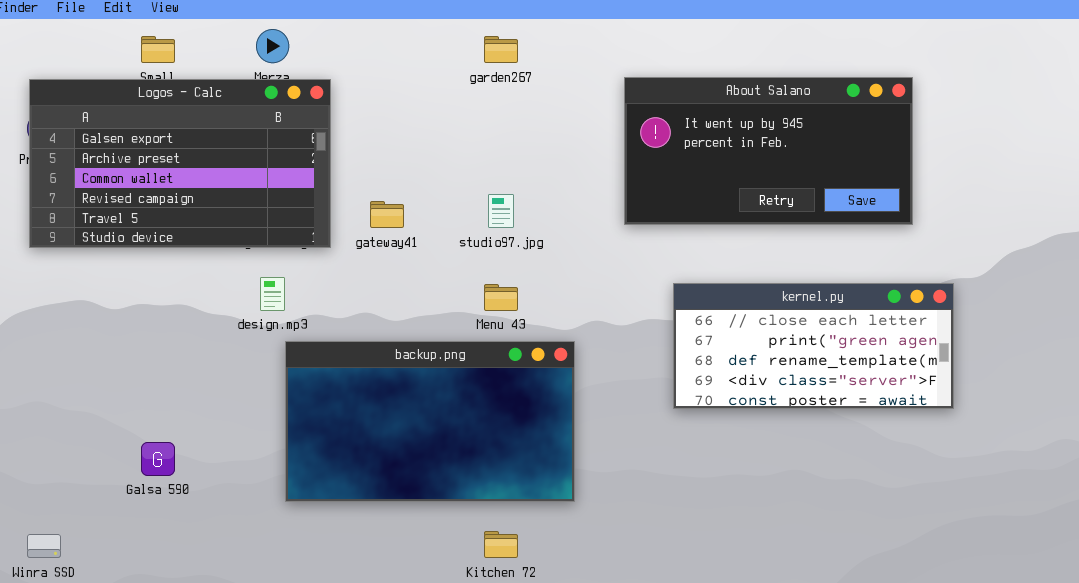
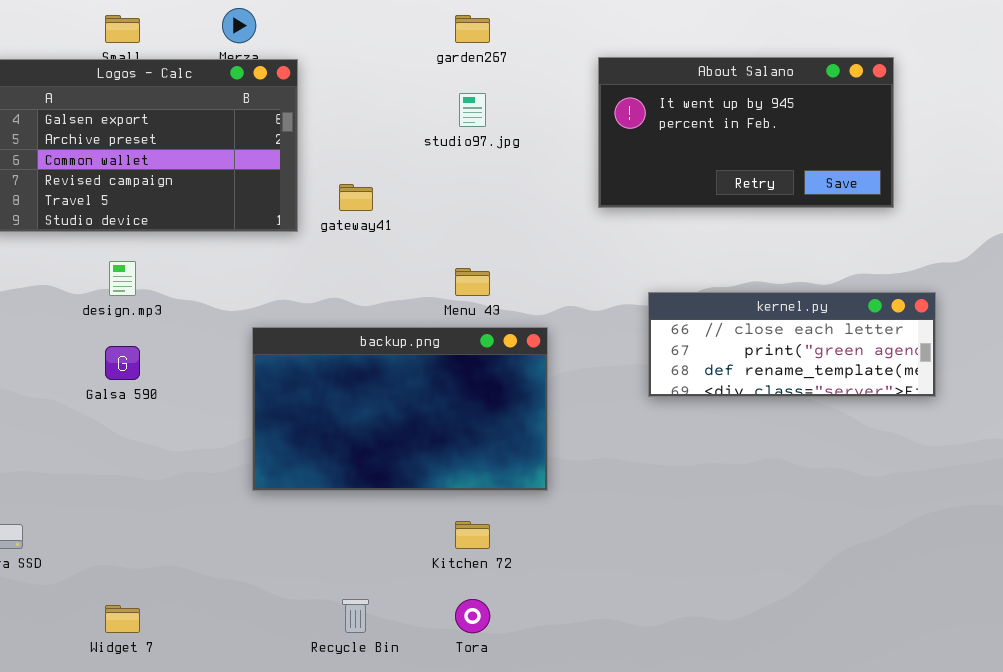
studio97.jpg: [488,194,514,228] -> [459,93,486,127], moved
design.mp3: [260,277,285,311] -> [109,261,136,296], moved
kernel.py: [673,283,954,409] -> [648,292,936,397], resized
Galsa 590: [141,442,175,476] -> [105,346,140,380], moved

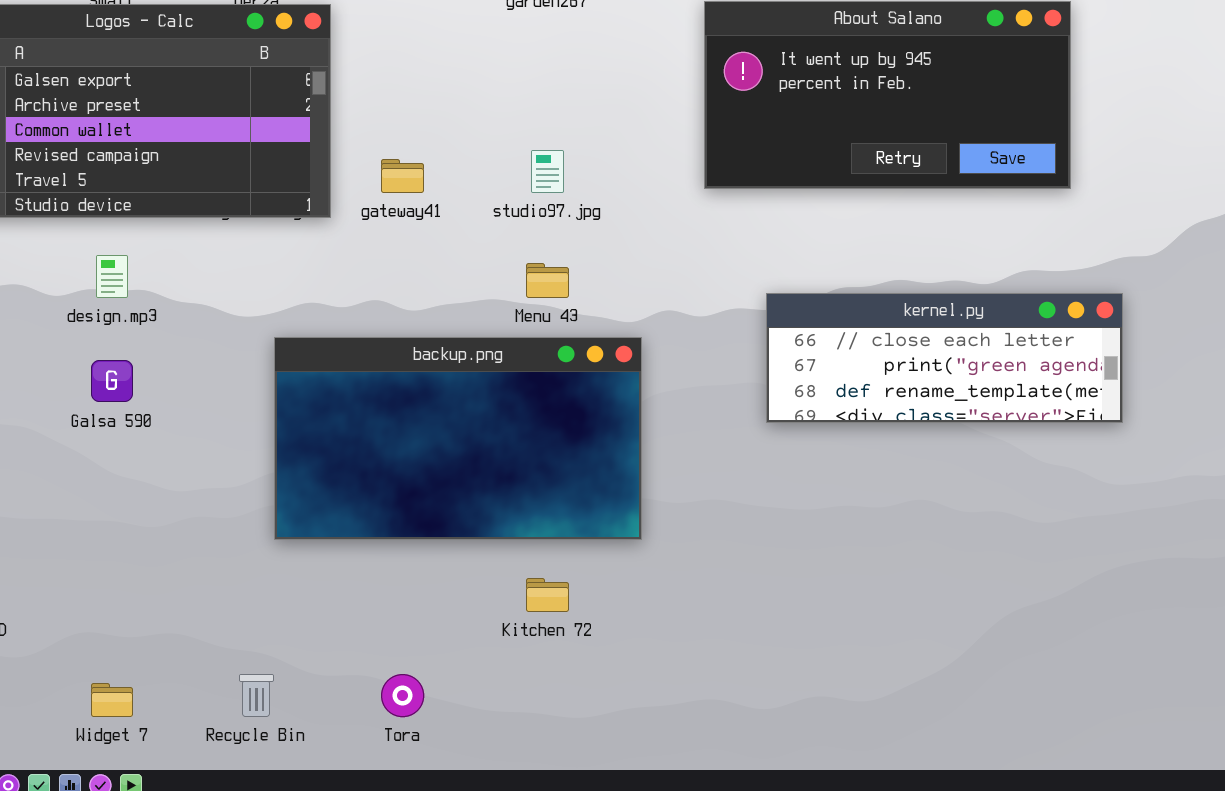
studio97.jpg: [459,93,486,127] -> [531,150,564,193], moved
Recycle Bin: [342,599,369,633] -> [239,674,274,717], moved
Tora: [455,599,490,633] -> [381,674,424,717], moved

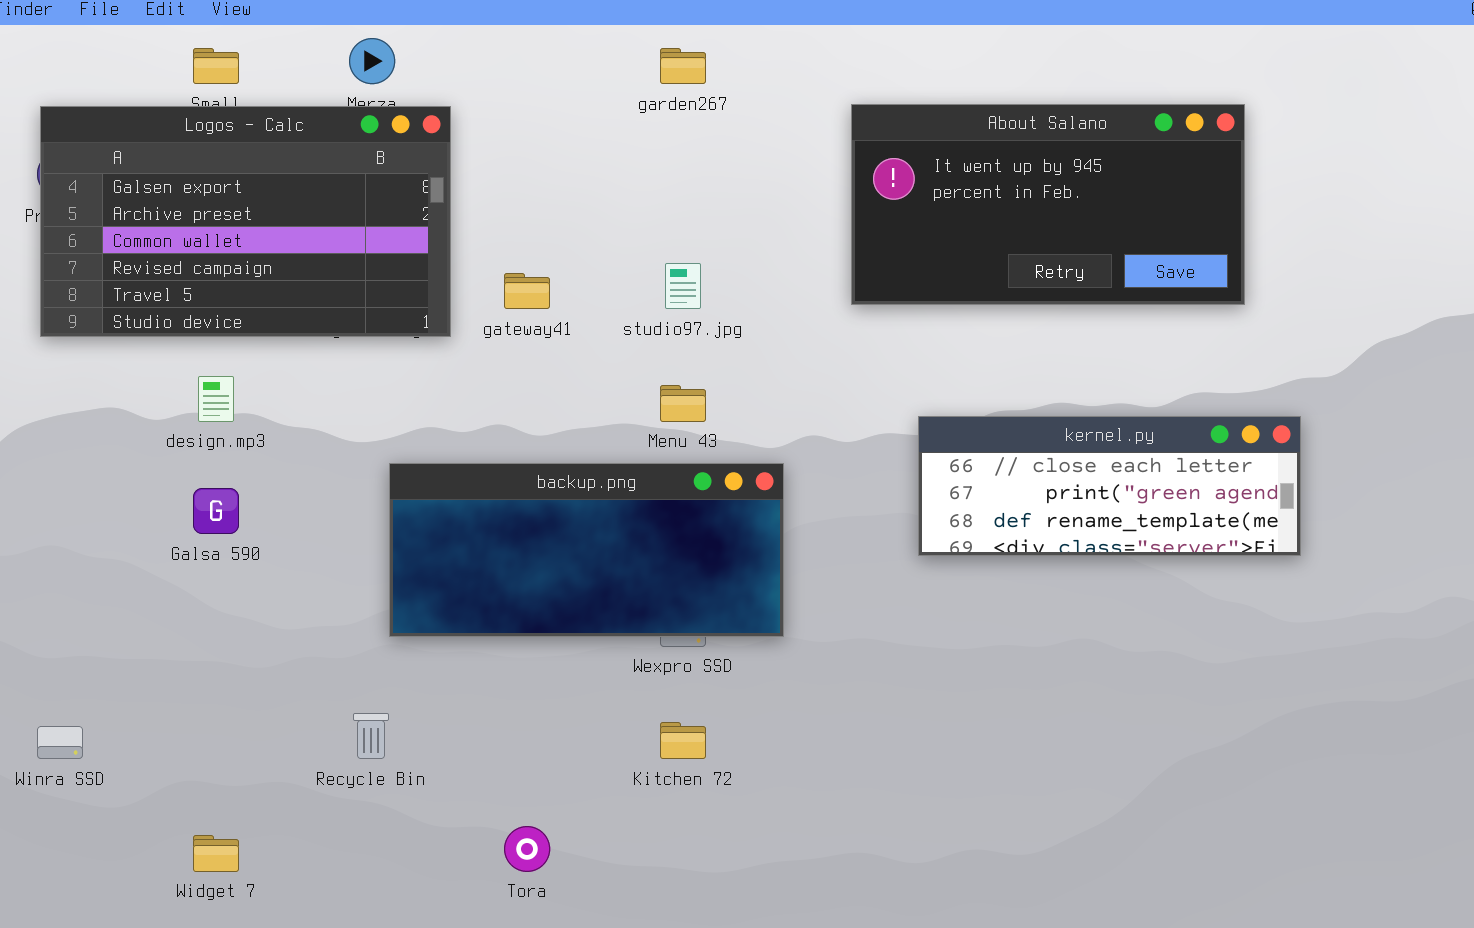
backup.png: [274,337,642,540] -> [389,463,784,637], resized
Recycle Bin: [239,674,274,717] -> [353,713,389,759], moved

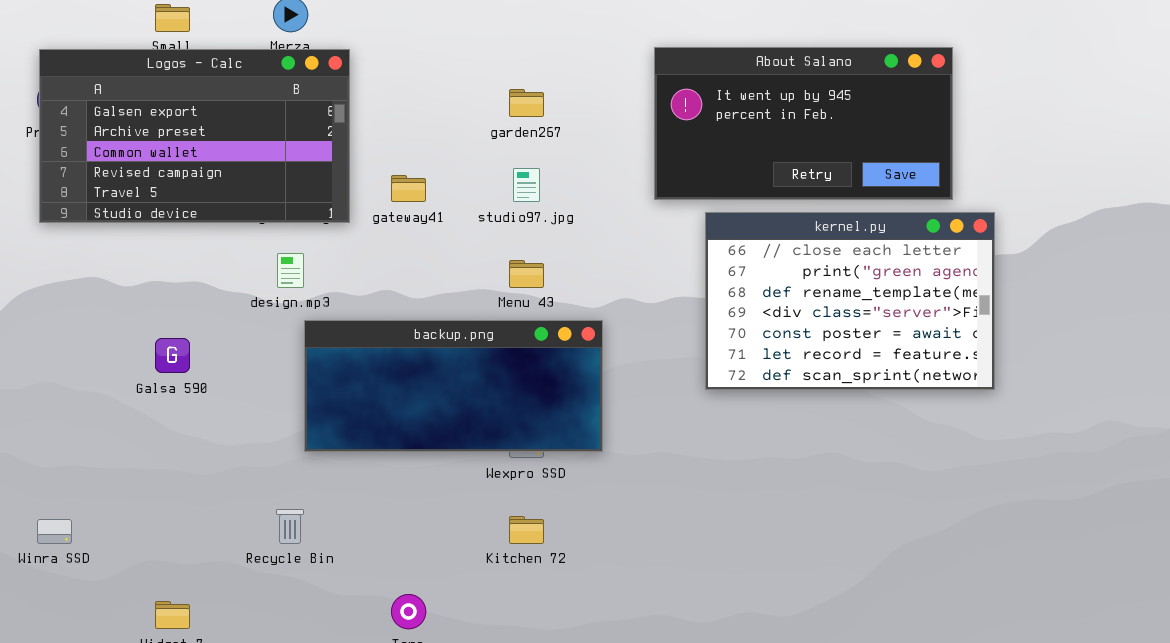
garden267: [660,48,706,84] -> [509,89,544,117], moved
design.mp3: [198,376,234,422] -> [277,253,304,288], moved
kernel.py: [918,416,1301,556] -> [705,212,995,390], resized

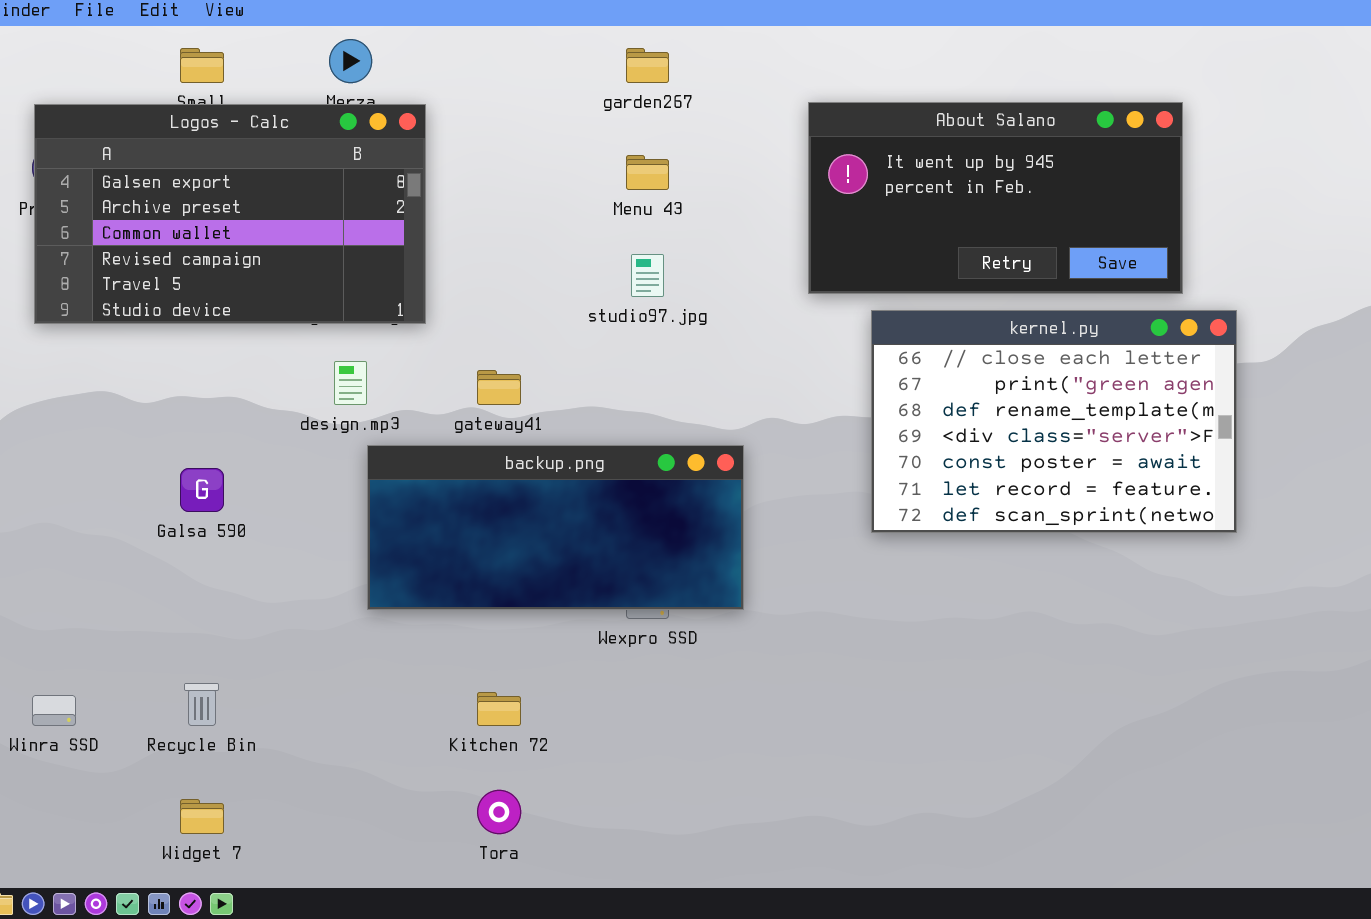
garden267: [509,89,544,117] -> [626,48,669,83], moved
gateway41: [391,175,426,202] -> [477,370,521,405], moved
Menu 43: [509,260,544,288] -> [626,155,669,190], moved
Recycle Bin: [276,509,304,544] -> [184,683,219,726], moved
Kitchen 72: [509,516,544,544] -> [477,692,521,726], moved

